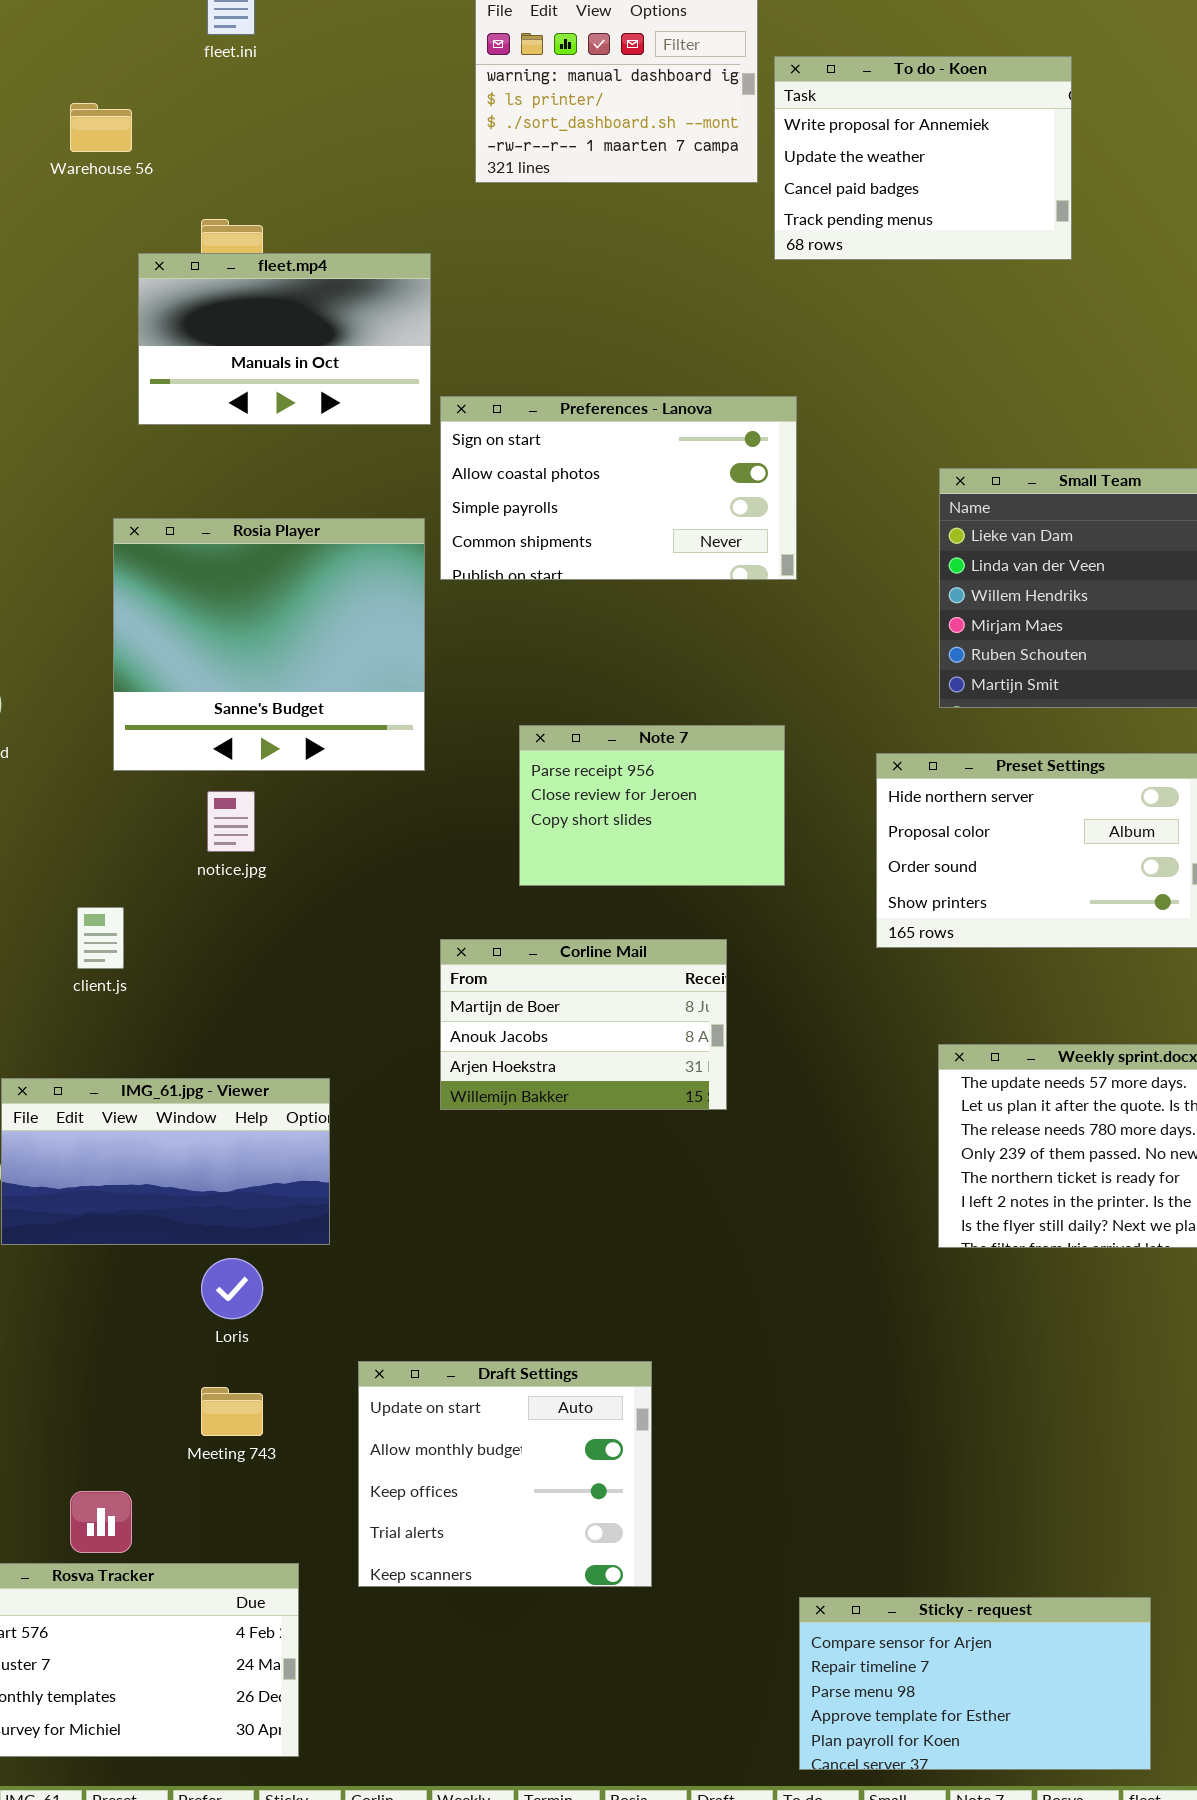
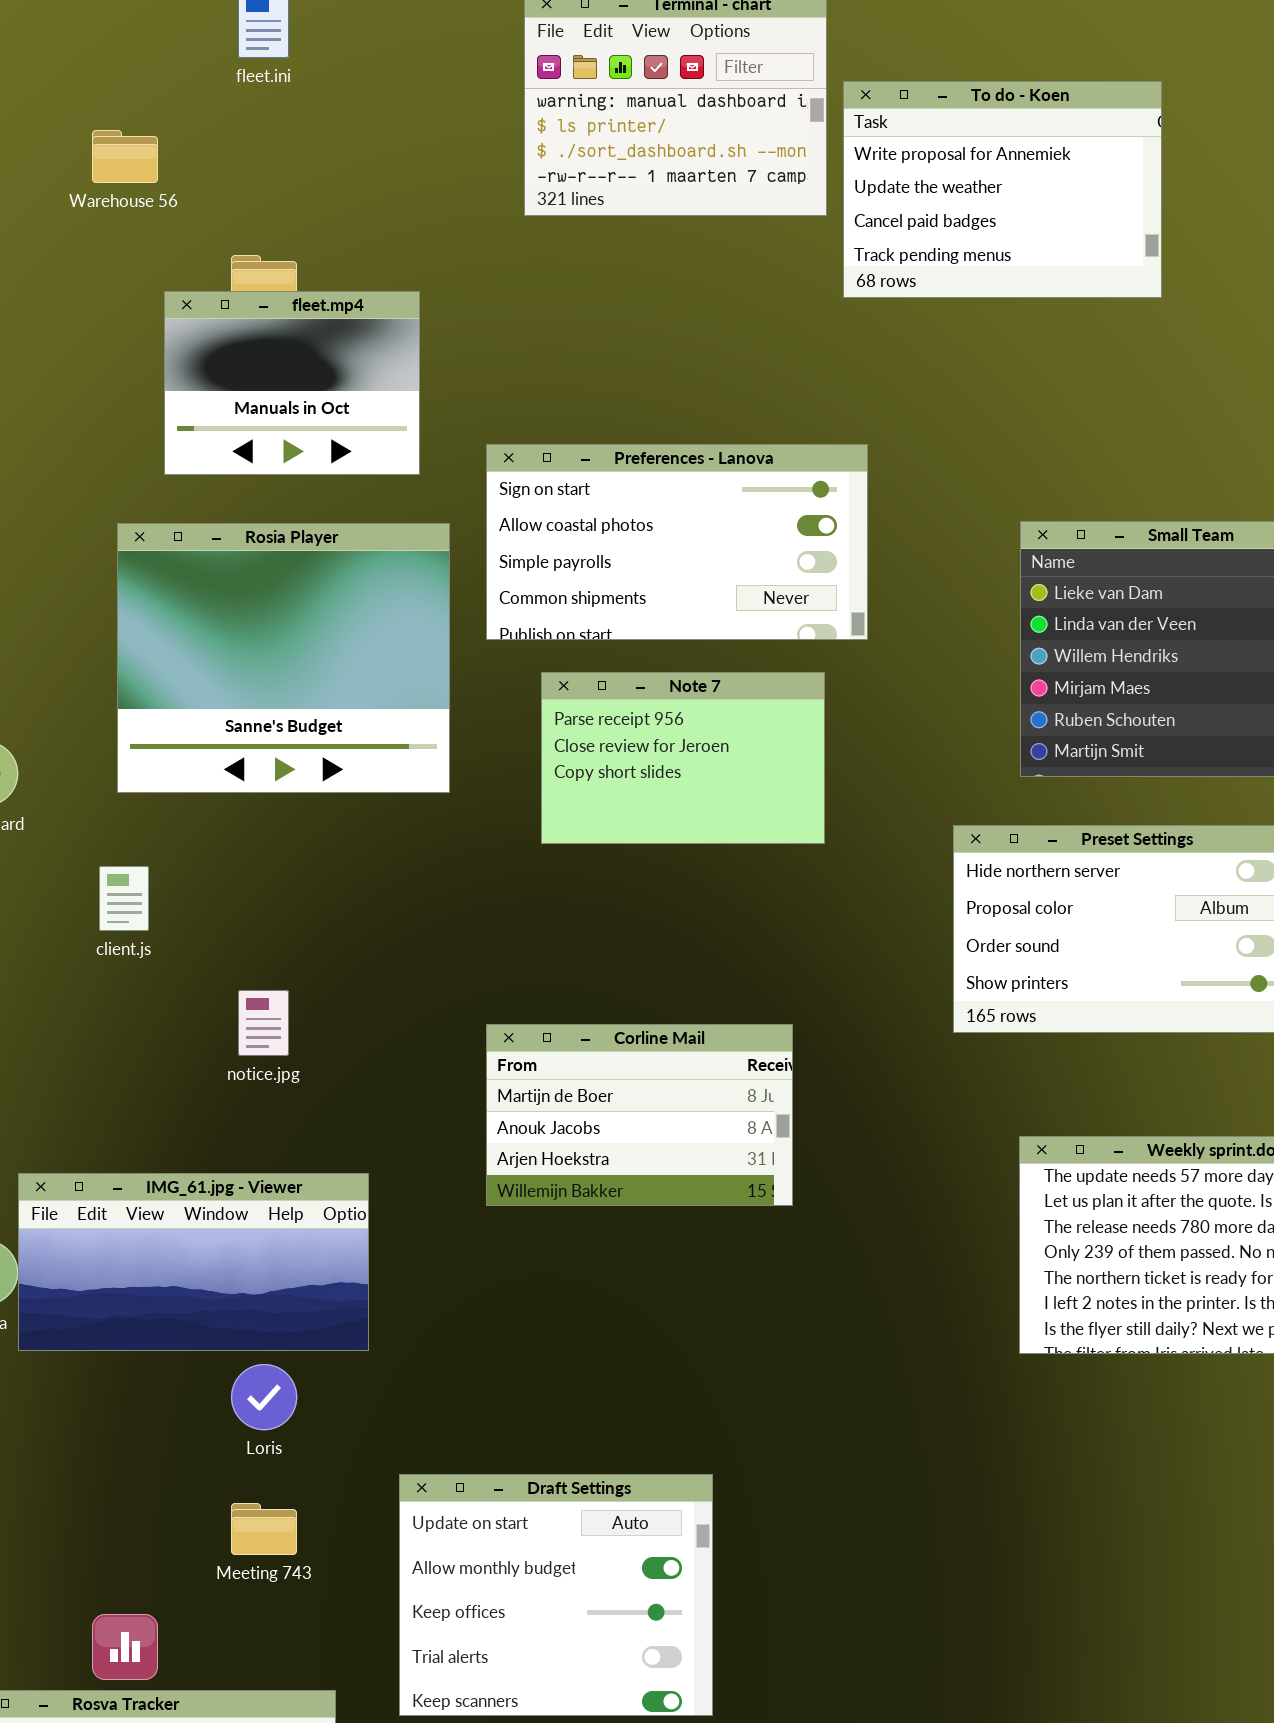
fleet.mp4: [138,253,431,425] -> [164,291,420,475], resized
Rosia Player: [113,518,425,771] -> [117,523,450,793], moved
Note 7: [519,725,785,886] -> [541,672,825,844], moved
notice.jpg: [207,791,255,852] -> [238,990,289,1056], moved
client.js: [77,907,124,969] -> [99,866,149,931], moved

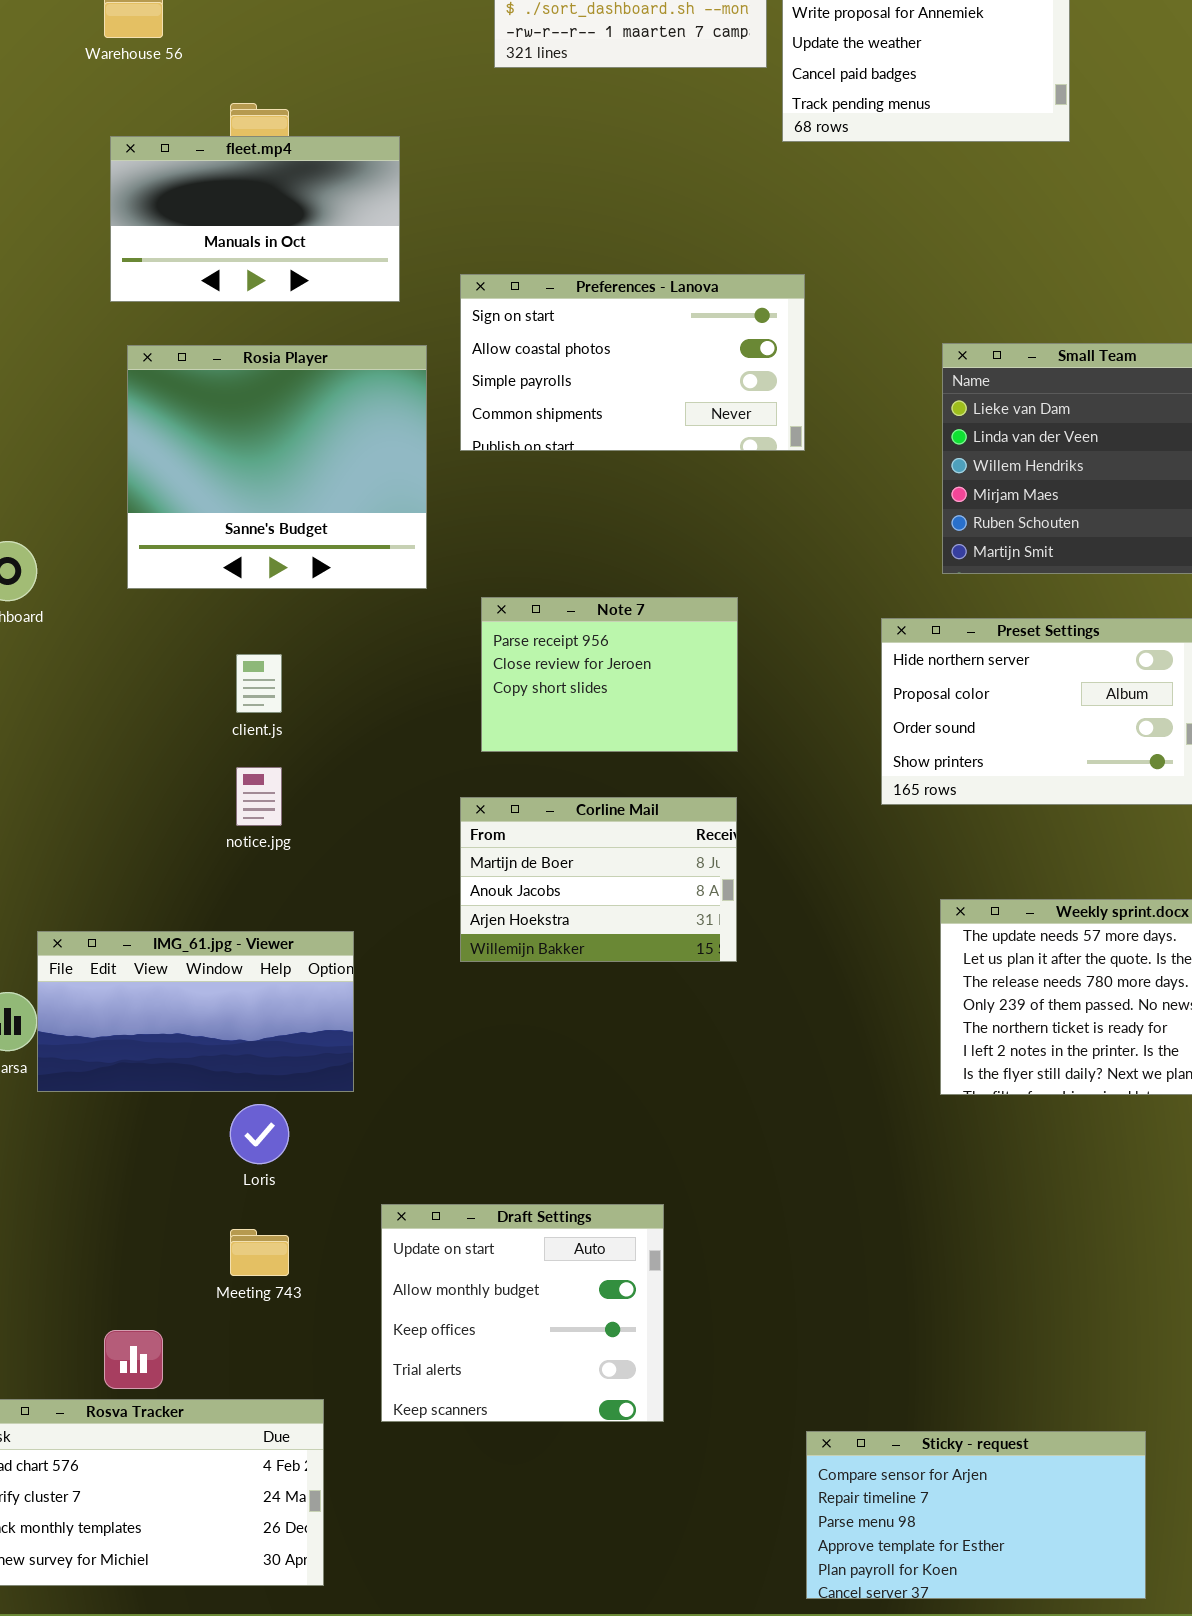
fleet.mp4: [164,291,420,475] -> [110,136,400,302], resized
Note 7: [541,672,825,844] -> [481,597,738,752], moved
client.js: [99,866,149,931] -> [236,654,282,713], moved

